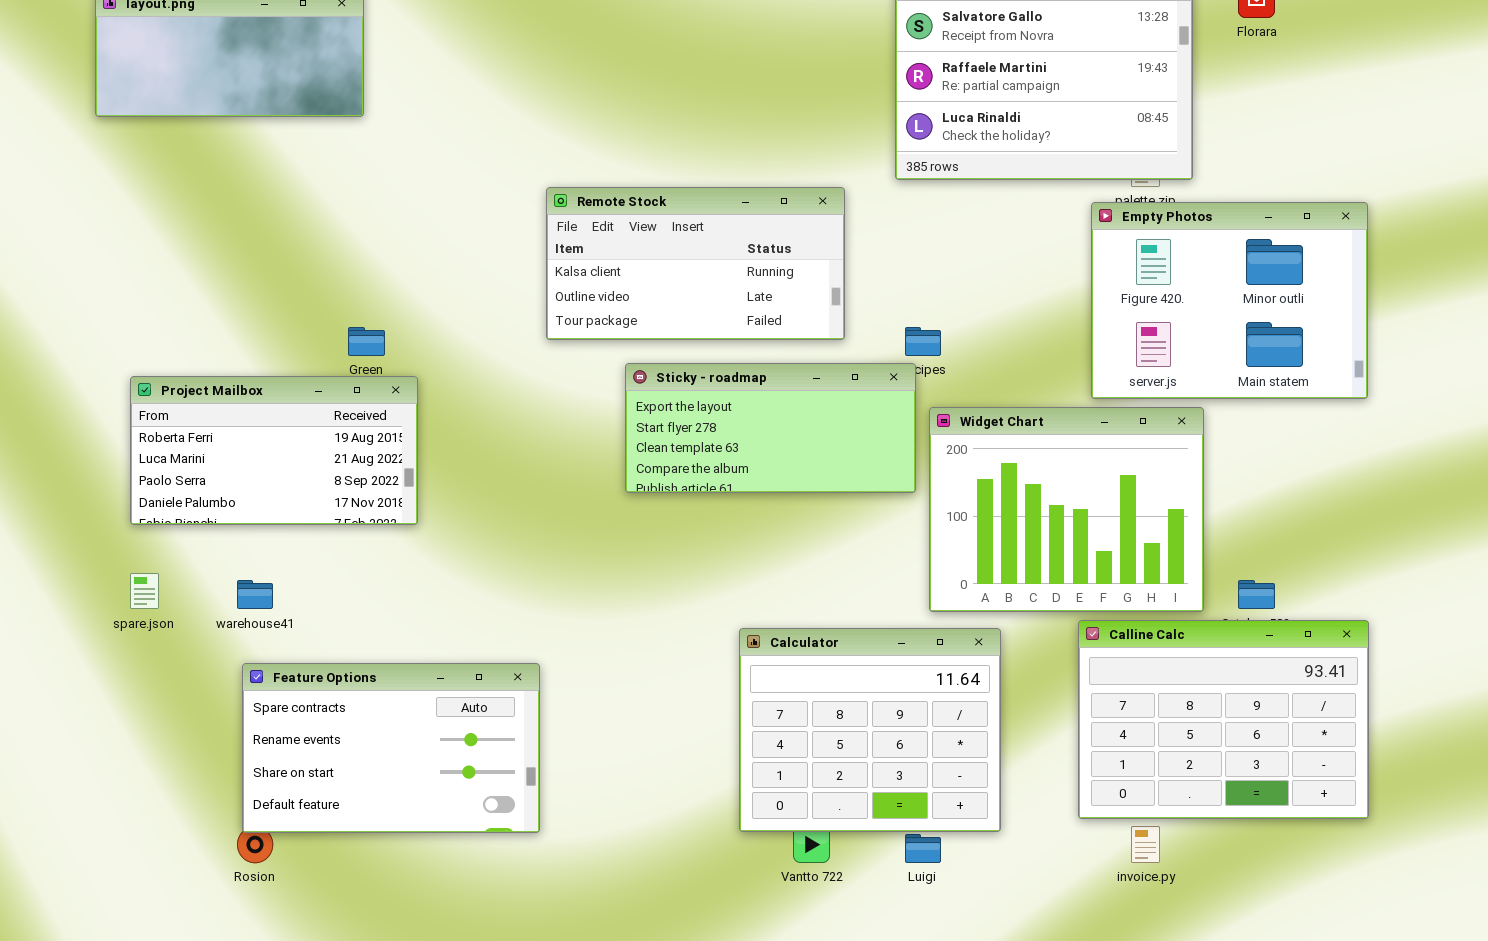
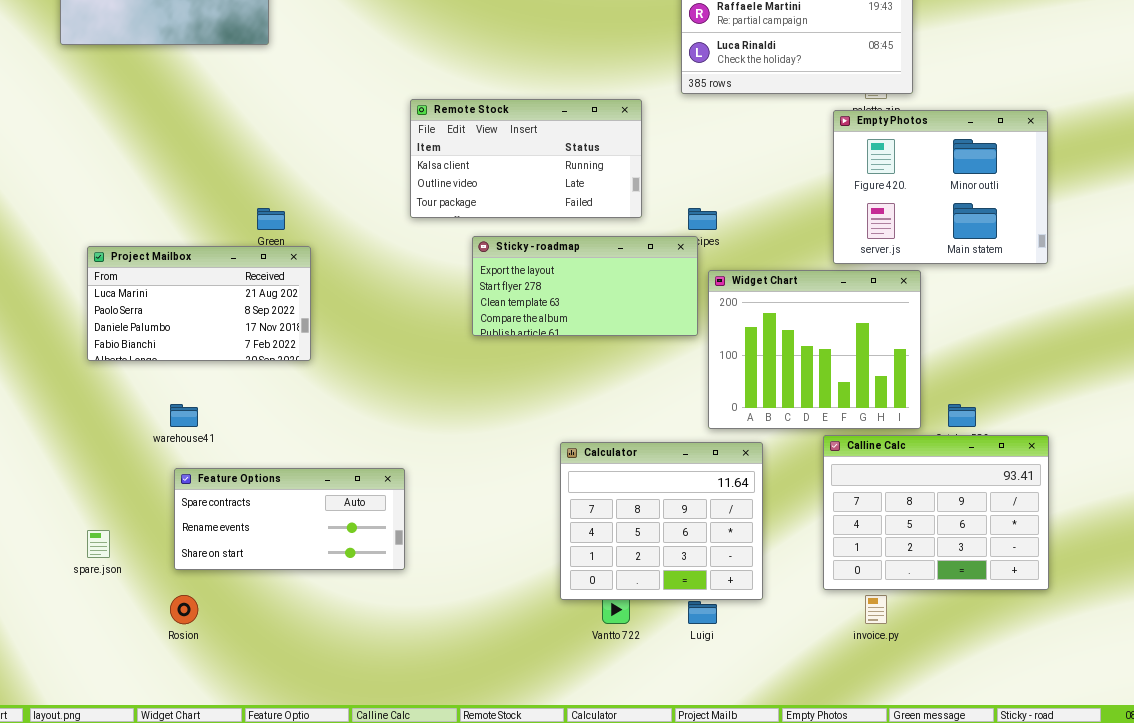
Project Mailbox: [130,376,418,525] -> [87,246,311,361], scrolled down 1 row
spare.json: [130,573,159,609] -> [87,530,110,558], moved
Feature Options: [242,663,540,833] -> [174,468,405,570], resized

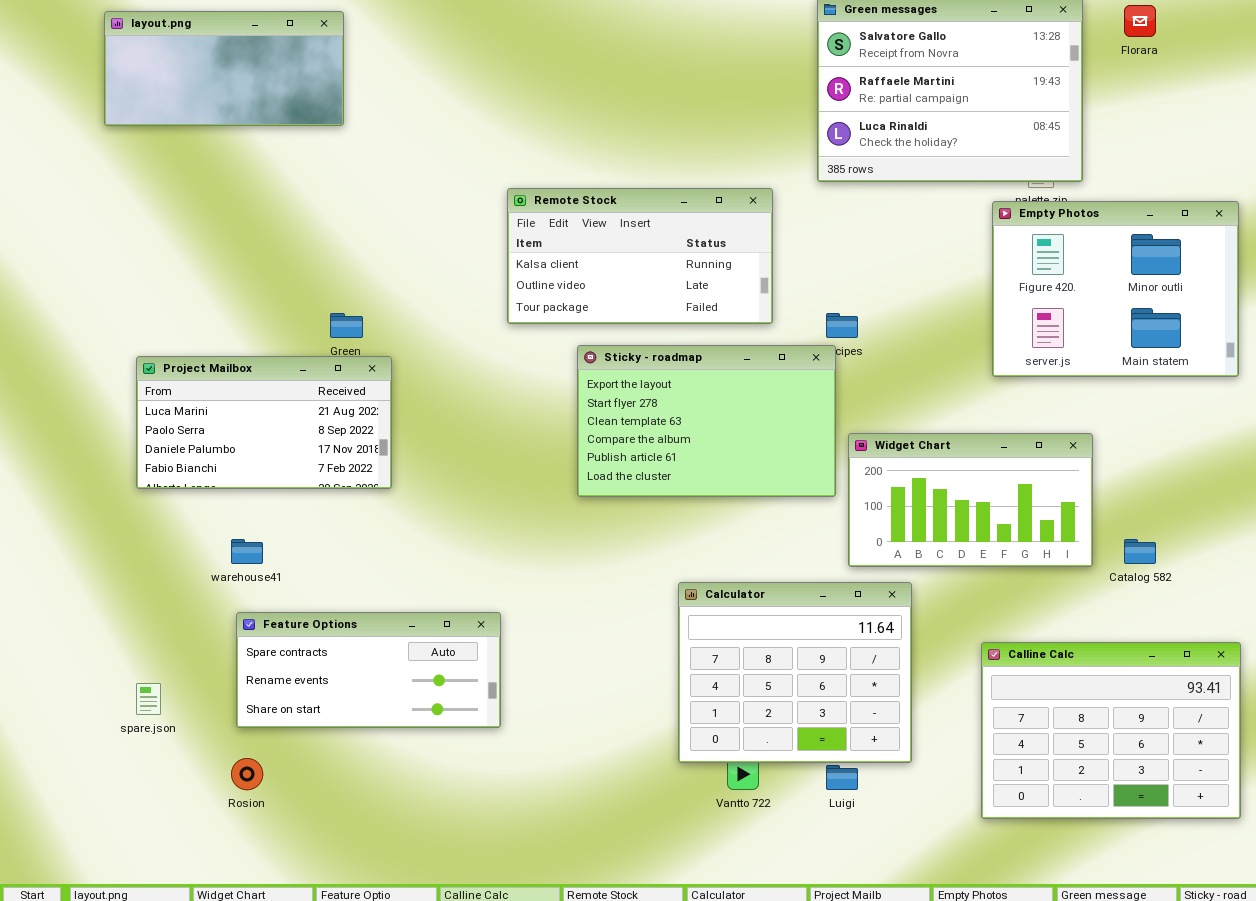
Sticky - roadmap: [472,236,698,336] -> [577,345,836,497], resized
Widget Chart: [708,270,921,429] -> [848,433,1093,567], resized
Calline Calc: [823,435,1049,590] -> [981,642,1241,819], moved

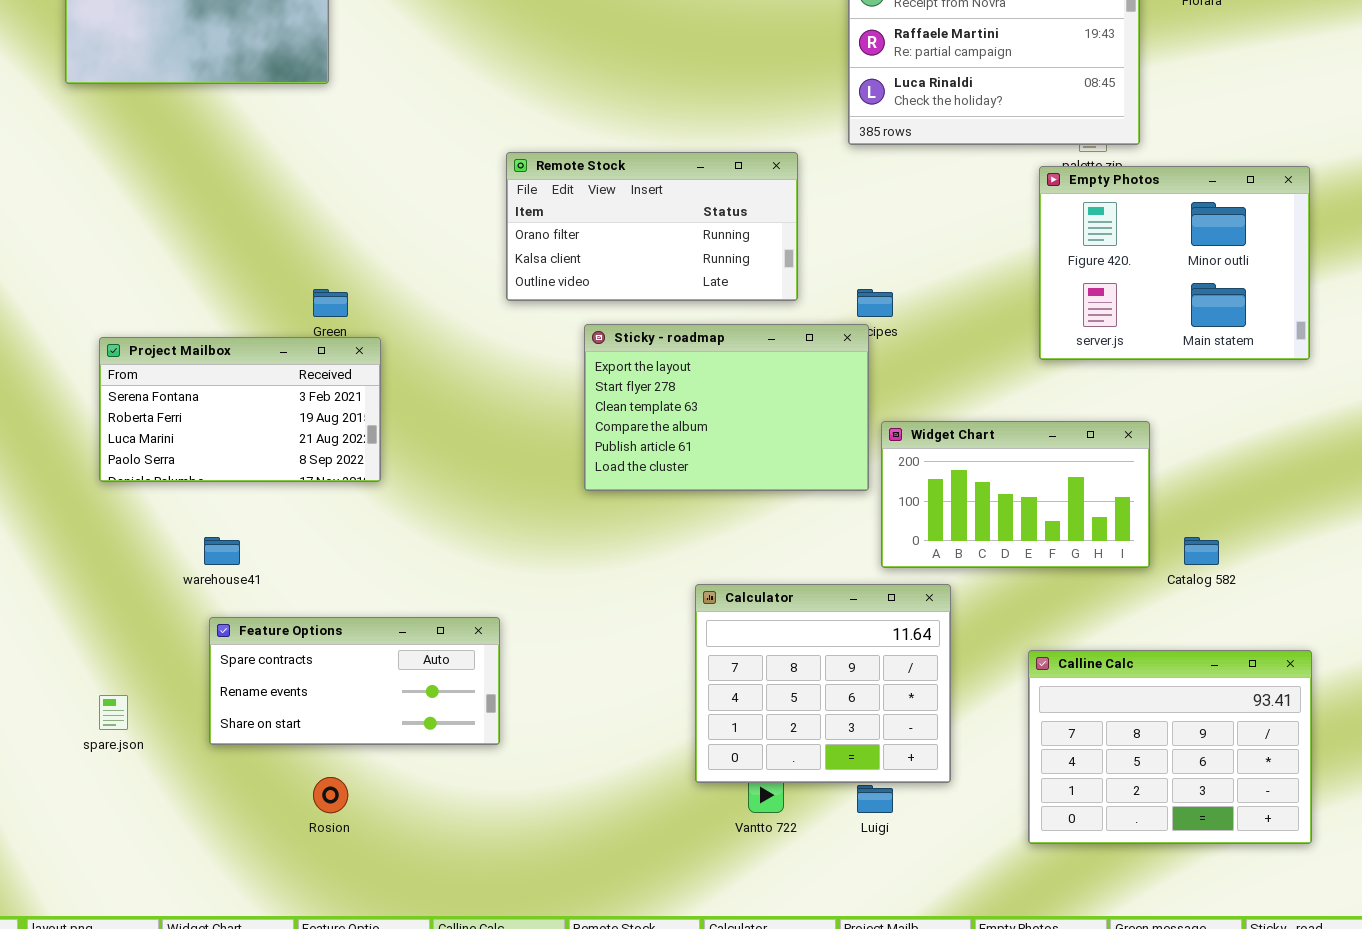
Remote Stock: [507,188,773,324] -> [506,152,798,301], scrolled up 1 row
Project Mailbox: [136,356,392,489] -> [99,337,381,482], scrolled up 2 rows
Rosion: [231,758,263,790] -> [313,777,348,813], moved

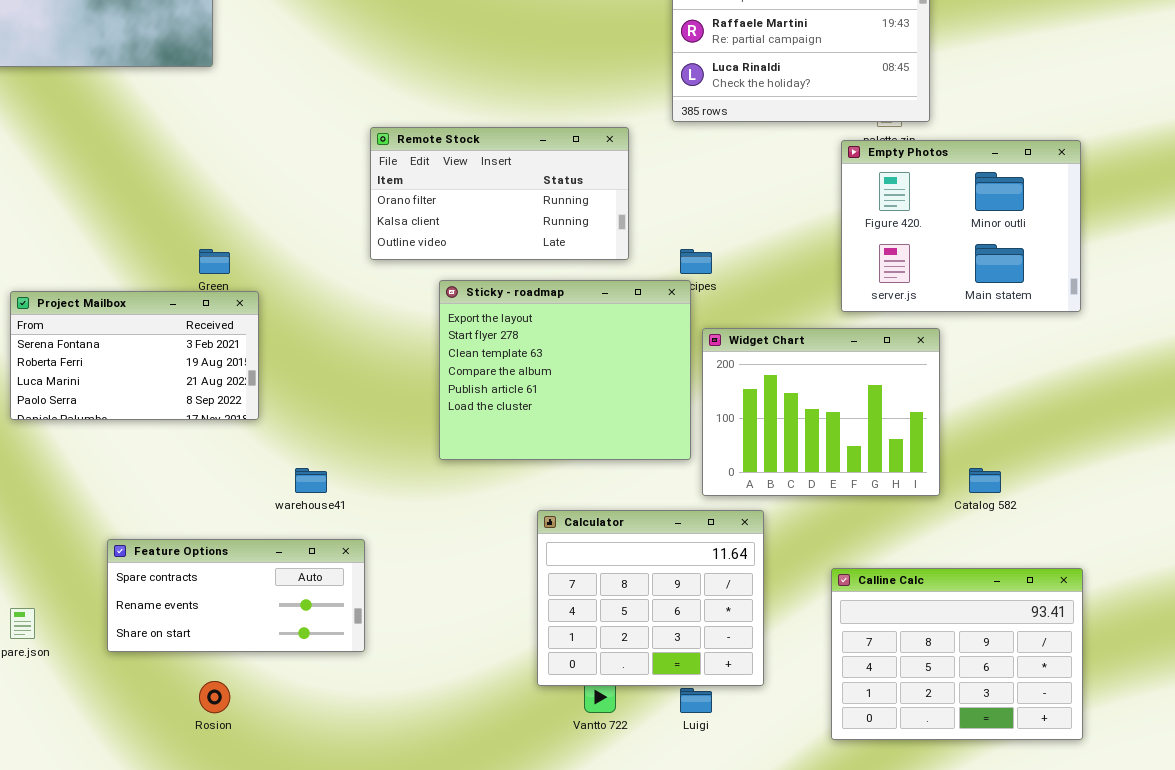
Sticky - roadmap: [584,324,869,491] -> [439,280,691,460], resized
Widget Chart: [881,421,1150,568] -> [702,328,940,496], resized
warehouse41: [204,537,240,565] -> [295,468,327,493], moved

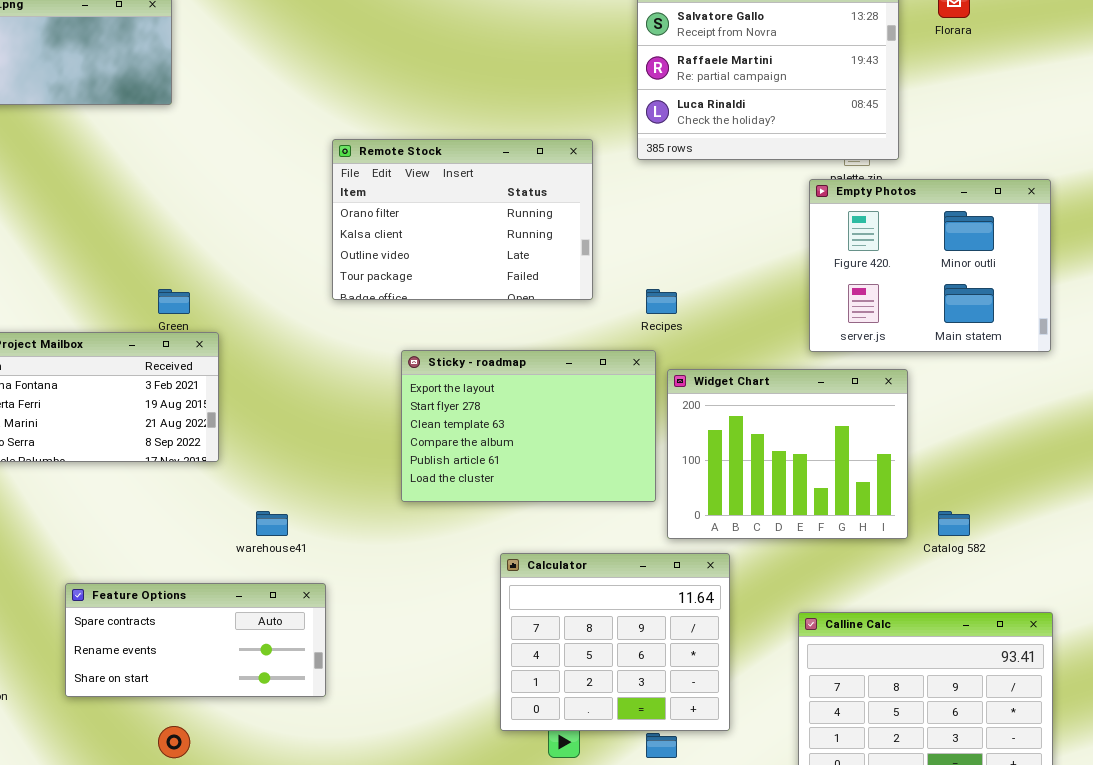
Remote Stock: [370,127,629,260] -> [332,139,593,300], resized
Sticky - roadmap: [439,280,691,460] -> [401,350,656,502], resized

